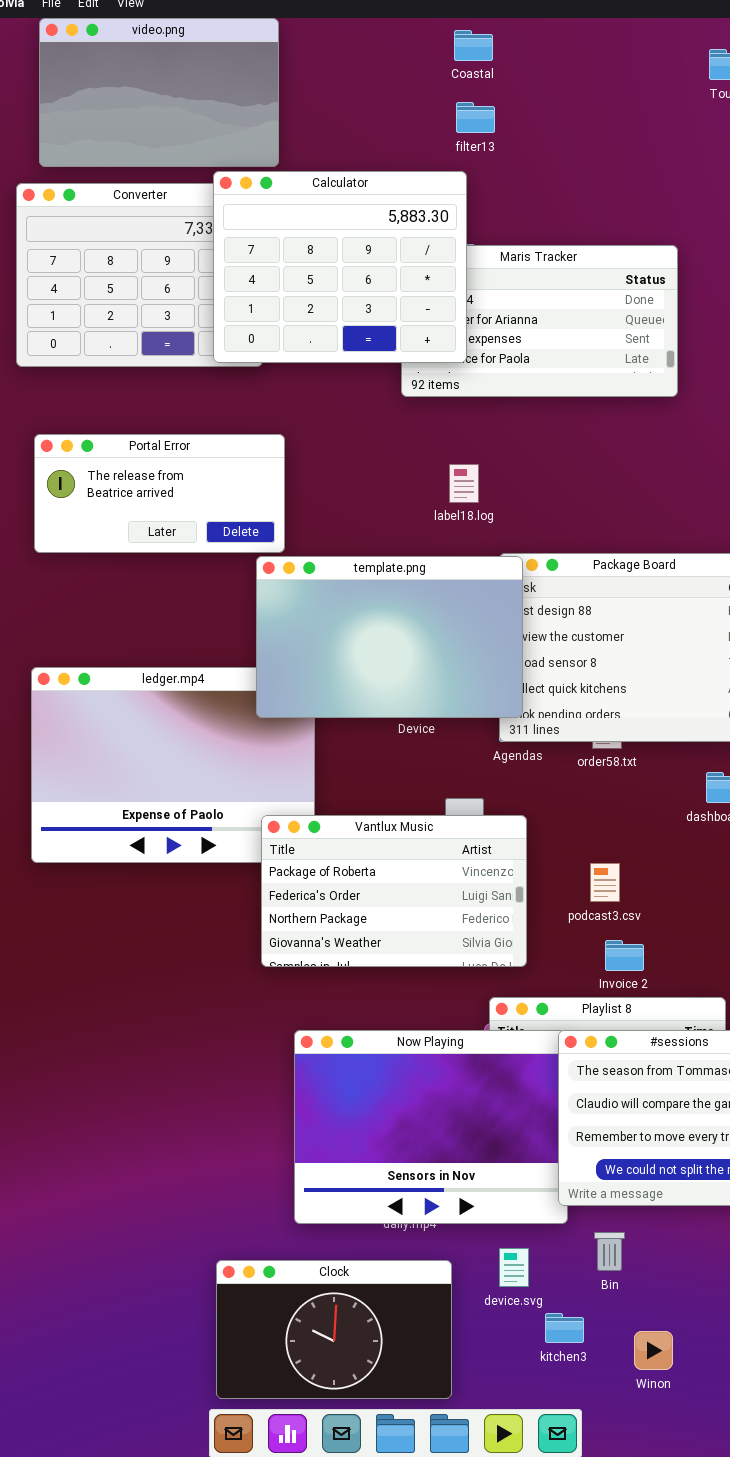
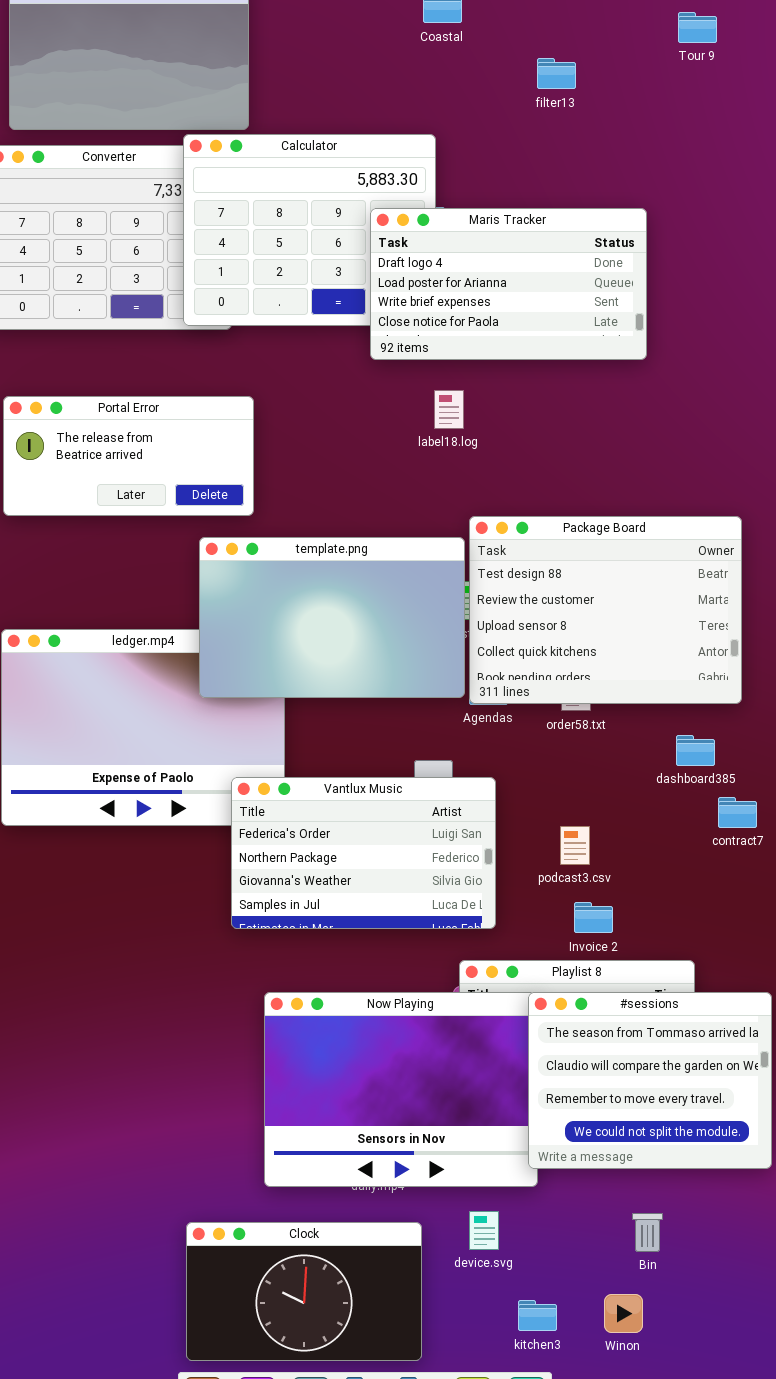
filter13: [456,102,495,133] -> [537,58,576,89], moved
Maris Tracker: [401,245,678,397] -> [370,208,647,360], raised
label18.log: [449,464,479,503] -> [434,390,464,429], moved
template.png: [256,556,523,718] -> [199,537,465,698], moved
Vantlux Music: [261,815,527,967] -> [231,777,496,929], scrolled down 1 row
Bin: [594,1232,625,1271] -> [632,1213,663,1252], moved
kitchen3: [545,1313,584,1343] -> [518,1300,557,1331], moved

